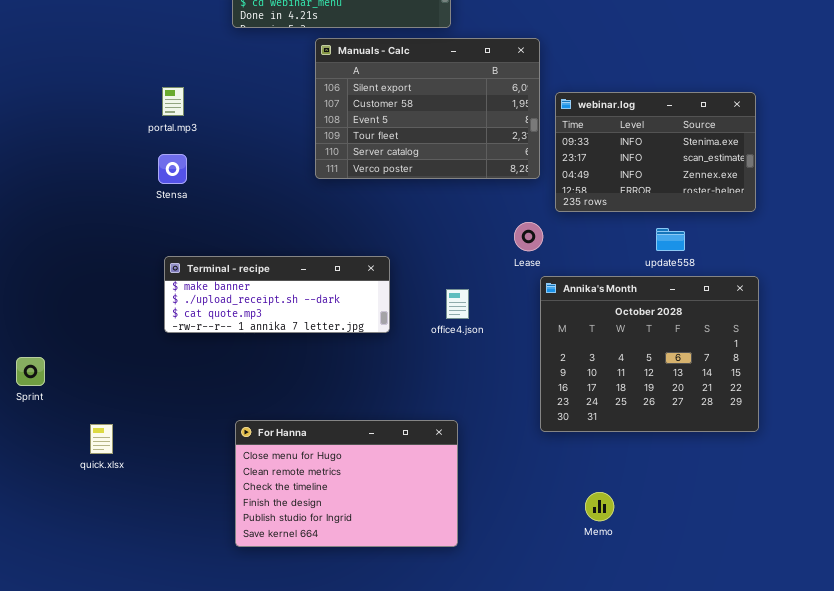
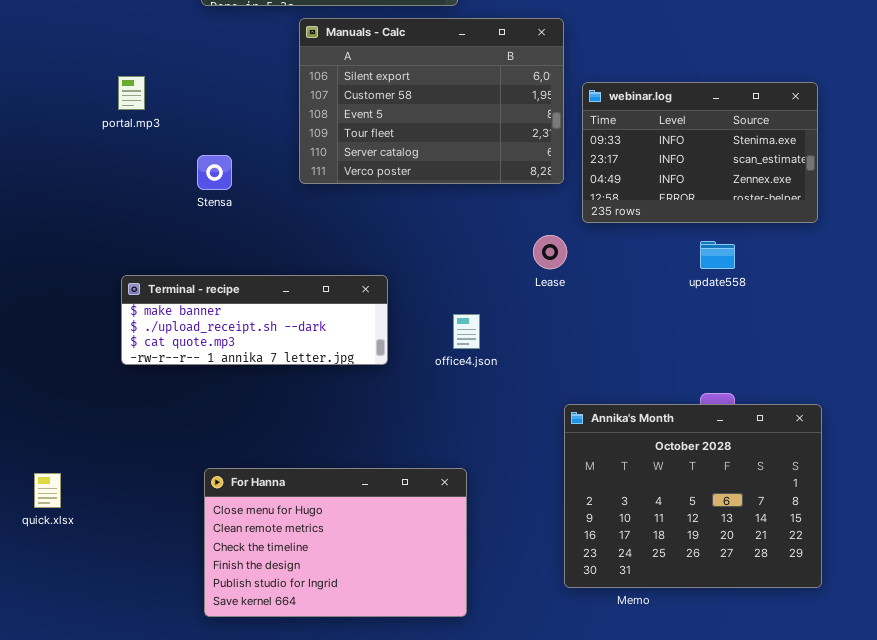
Stensa: [158,154,187,184] -> [197,155,232,190], moved
Annika's Month: [540,276,759,432] -> [564,404,822,588], moved

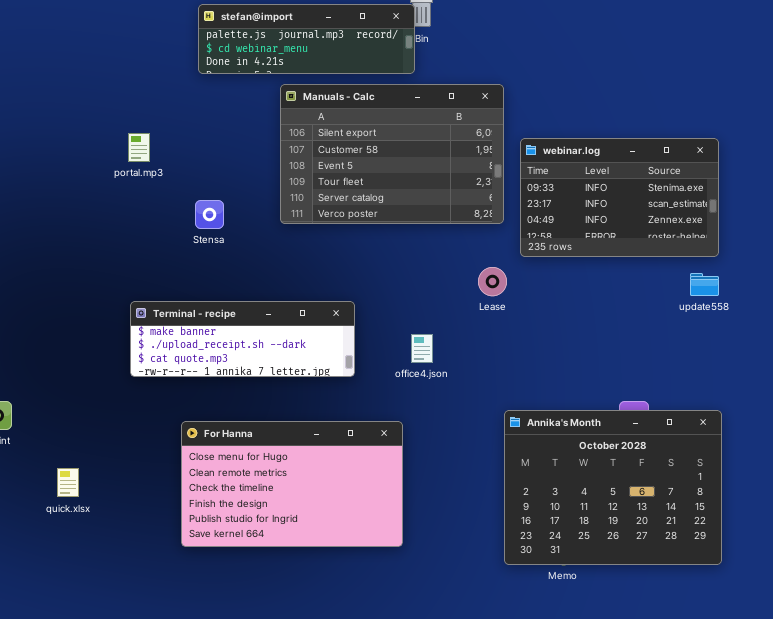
update558: [700,241,735,269] -> [690,273,719,296], moved
For Hanna: [204,468,467,617] -> [181,421,403,547], moved

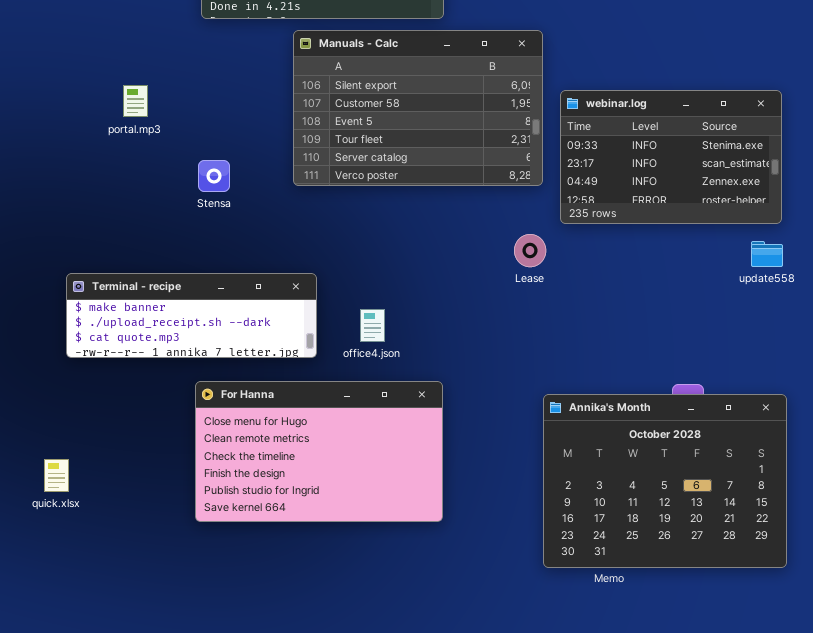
Terminal - recipe: [130,301,355,377] -> [66,273,317,358], moved
office4.json: [411,334,433,363] -> [360,309,385,342], moved
For Hanna: [181,421,403,547] -> [195,381,443,522], moved

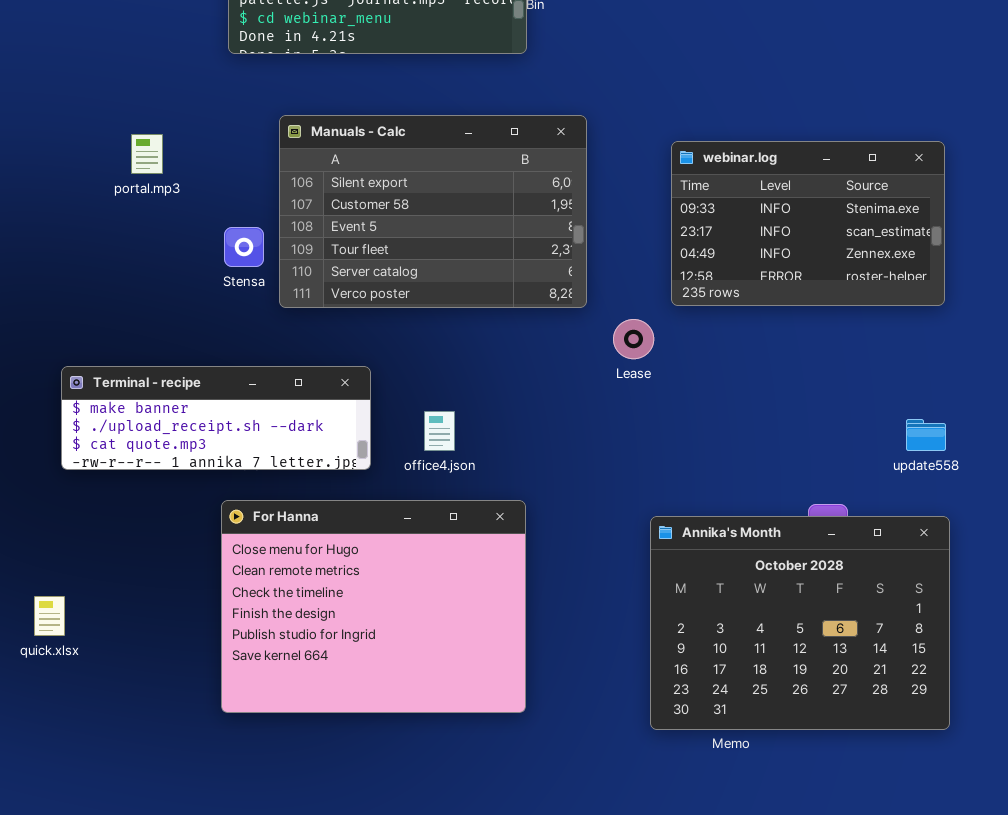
Manuals - Calc: [293,30,543,186] -> [279,115,587,308], moved
update558: [751,241,783,267] -> [906,419,946,451], moved
For Hanna: [195,381,443,522] -> [221,500,526,713], resized

